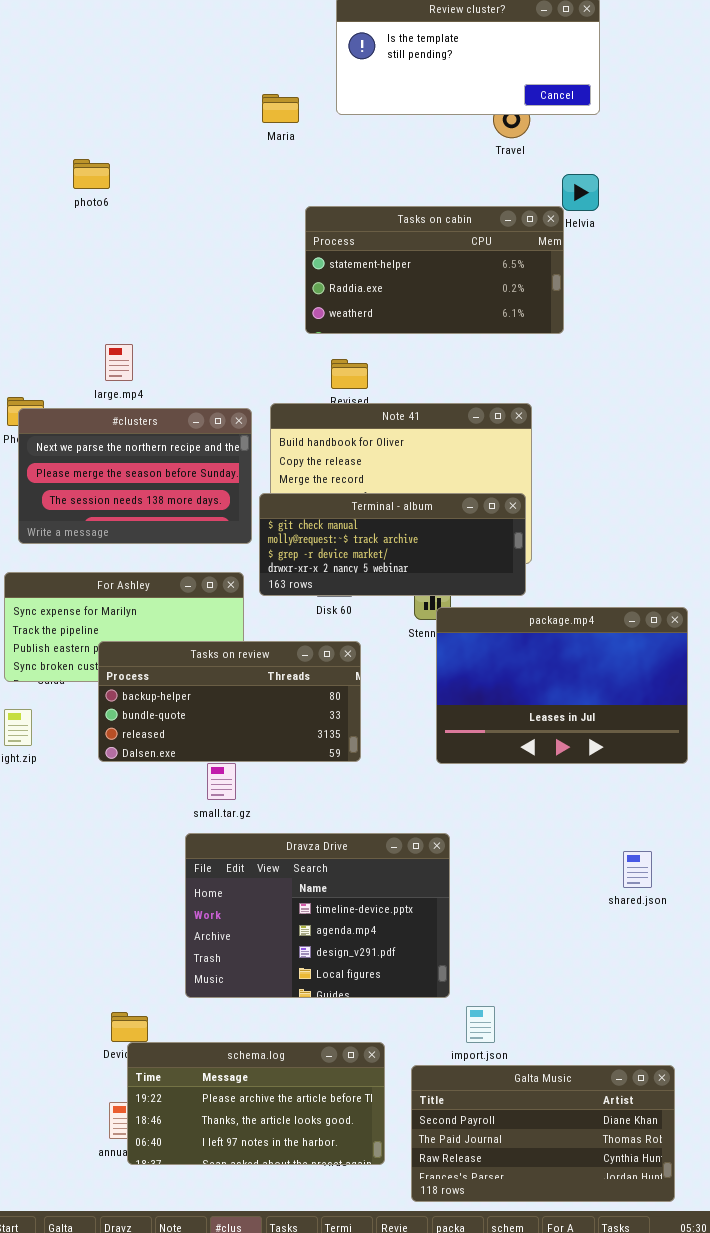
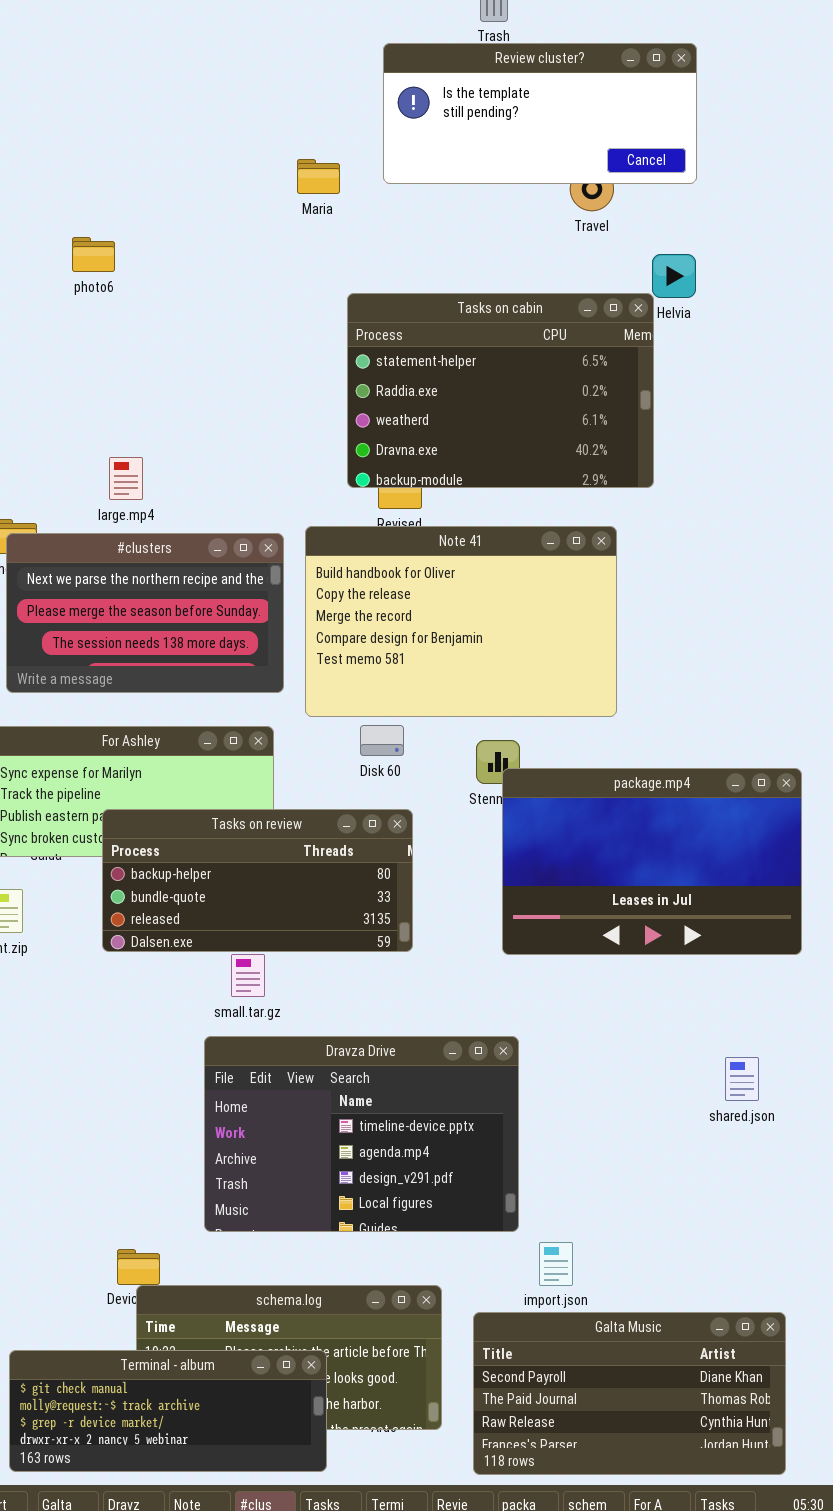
Tasks on cabin: [305,206,564,334] -> [347,293,654,488], resized
Terminal - album: [259,493,526,596] -> [9,1350,327,1472], moved

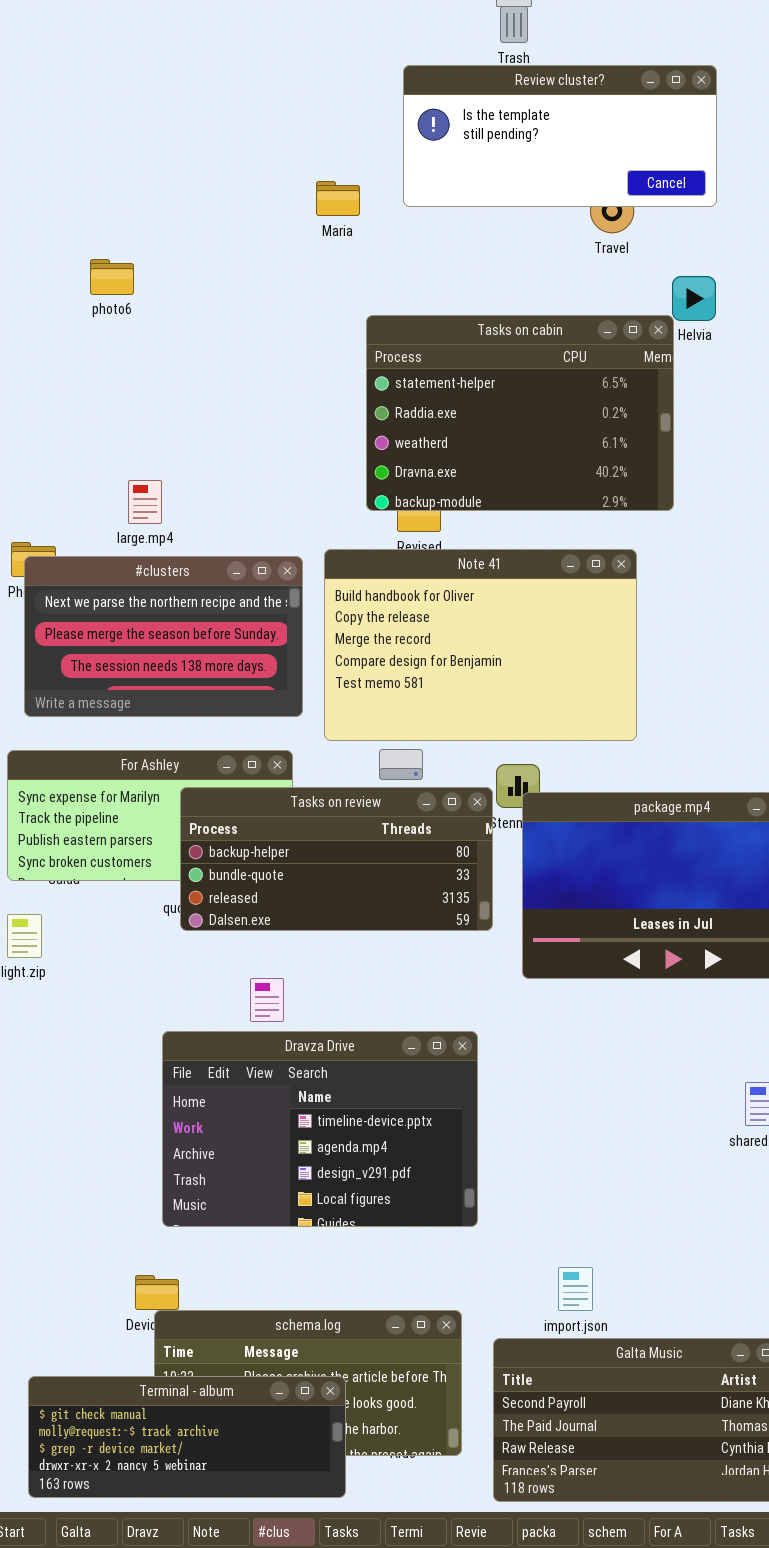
Tasks on review: [102,809,413,952] -> [180,787,493,931], moved
Dravza Drive: [204,1036,519,1232] -> [162,1031,478,1227], moved

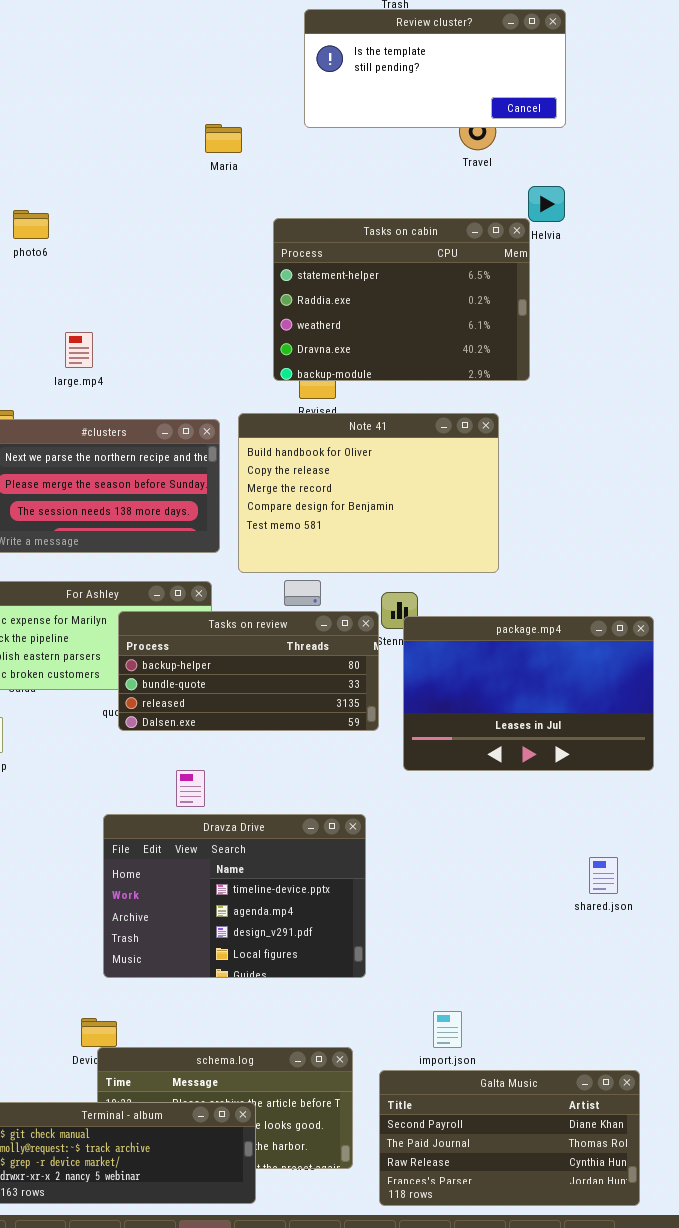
Maria: [316,181,360,216] -> [205,124,242,153], moved
photo6: [90,259,134,295] -> [13,210,49,239], moved
large.mp4: [128,480,162,524] -> [65,332,93,368], moved

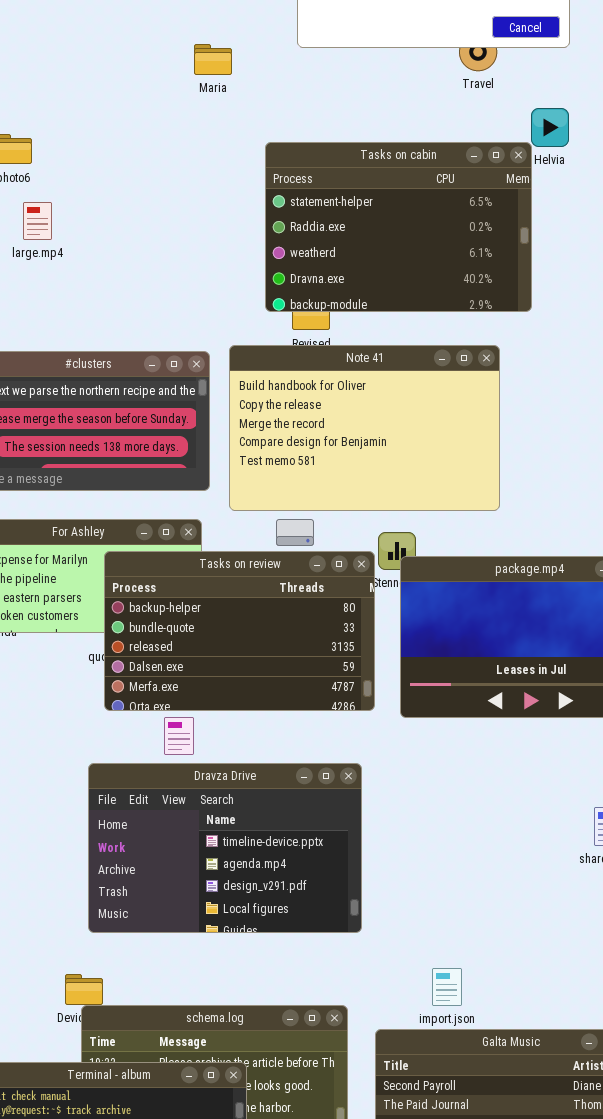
large.mp4: [65,332,93,368] -> [23,202,52,240], moved
Tasks on review: [118,611,379,731] -> [104,551,375,711], resized

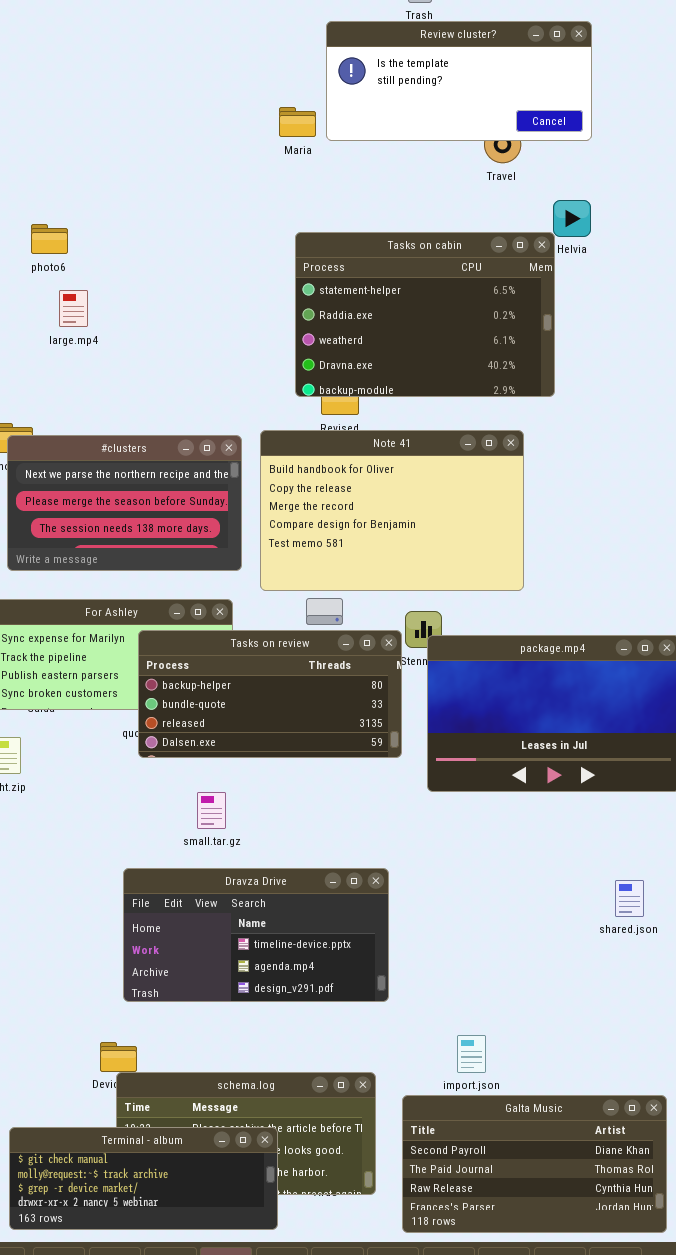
Maria: [194,44,232,75] -> [279,107,316,137], moved
Tasks on review: [104,551,375,711] -> [138,630,402,758], resized
Dravza Drive: [88,763,362,933] -> [123,868,389,1002], resized

